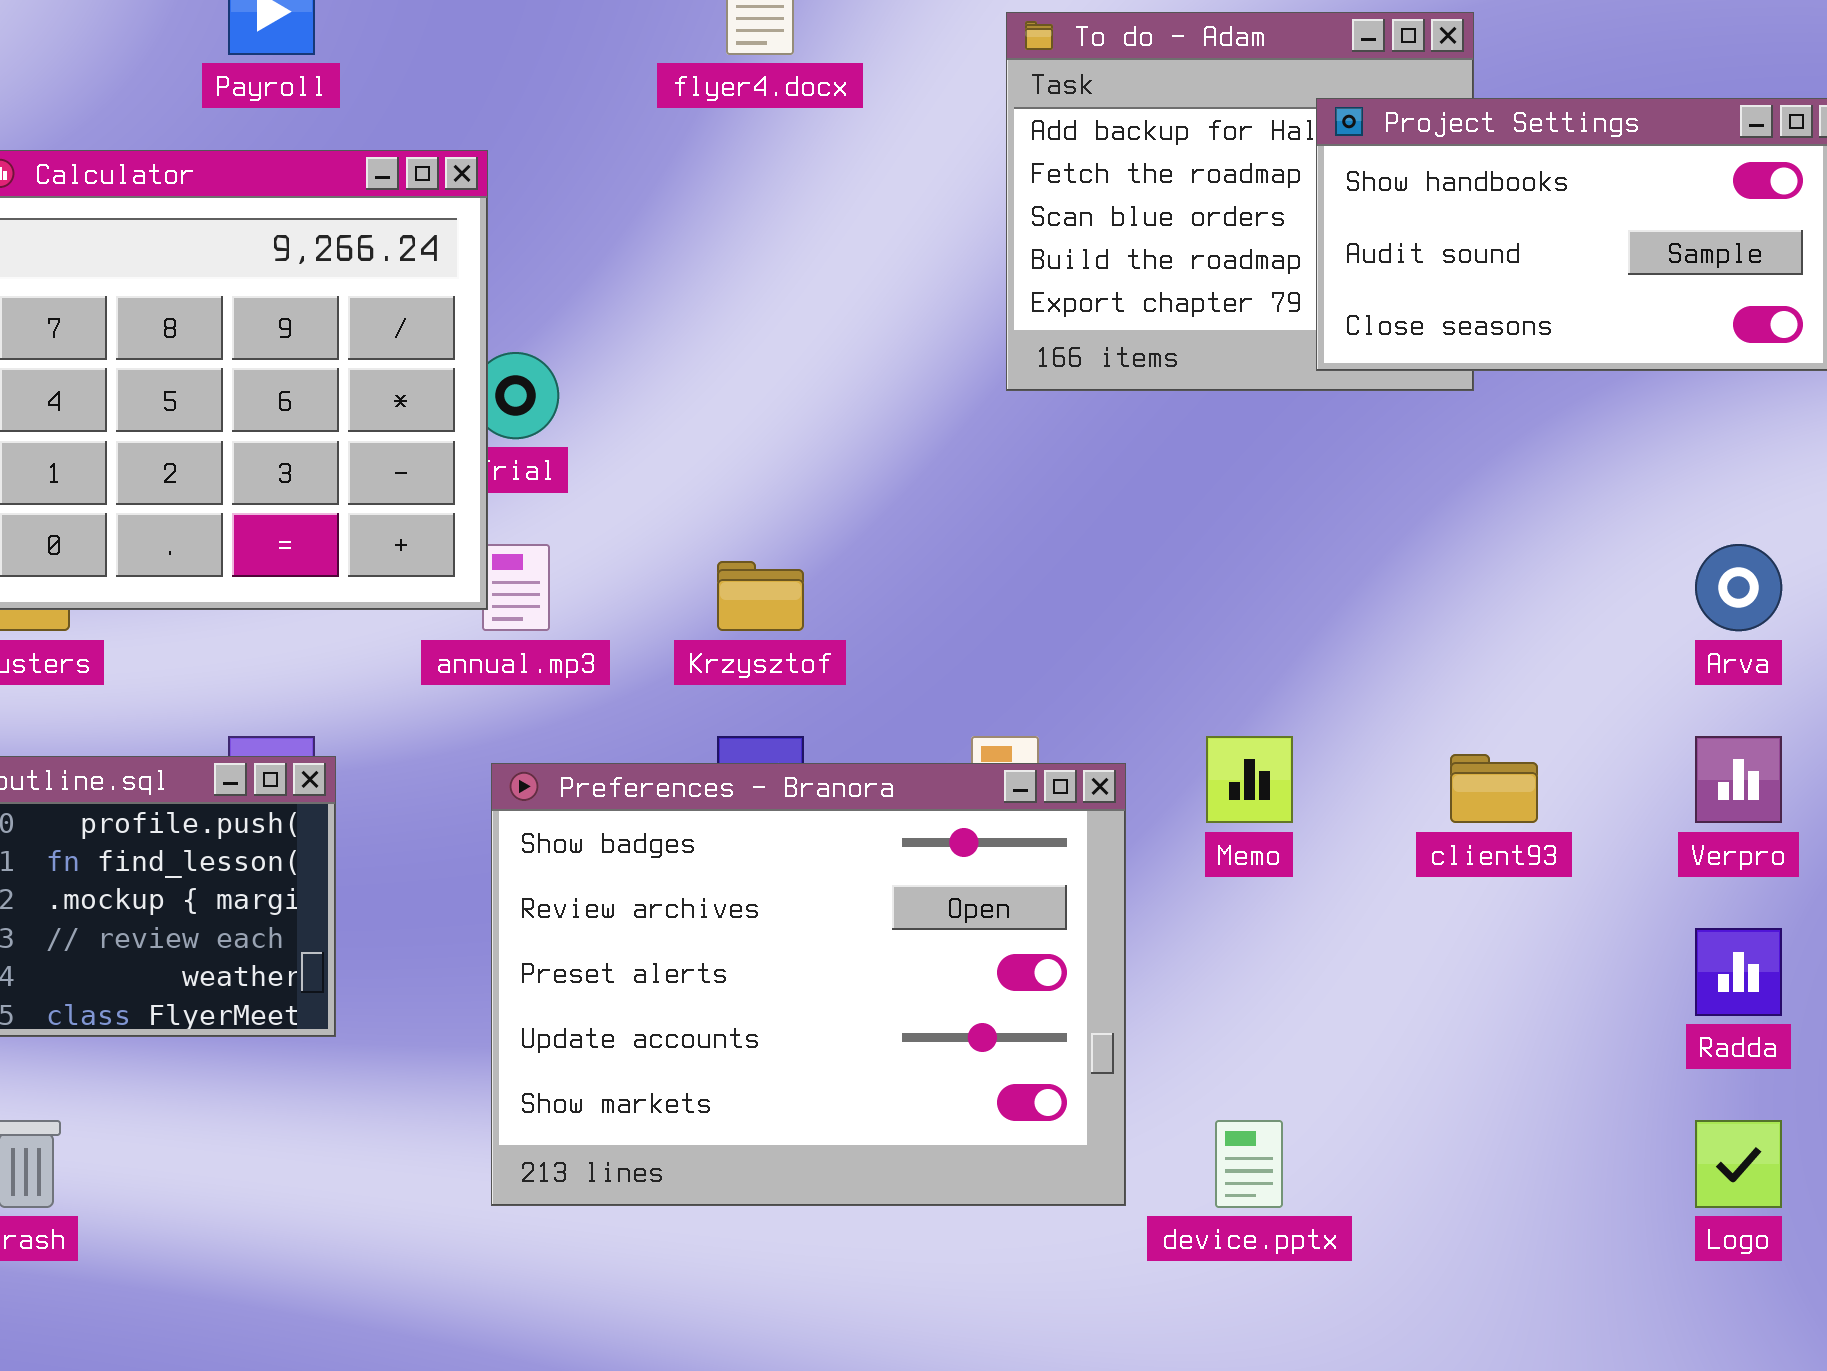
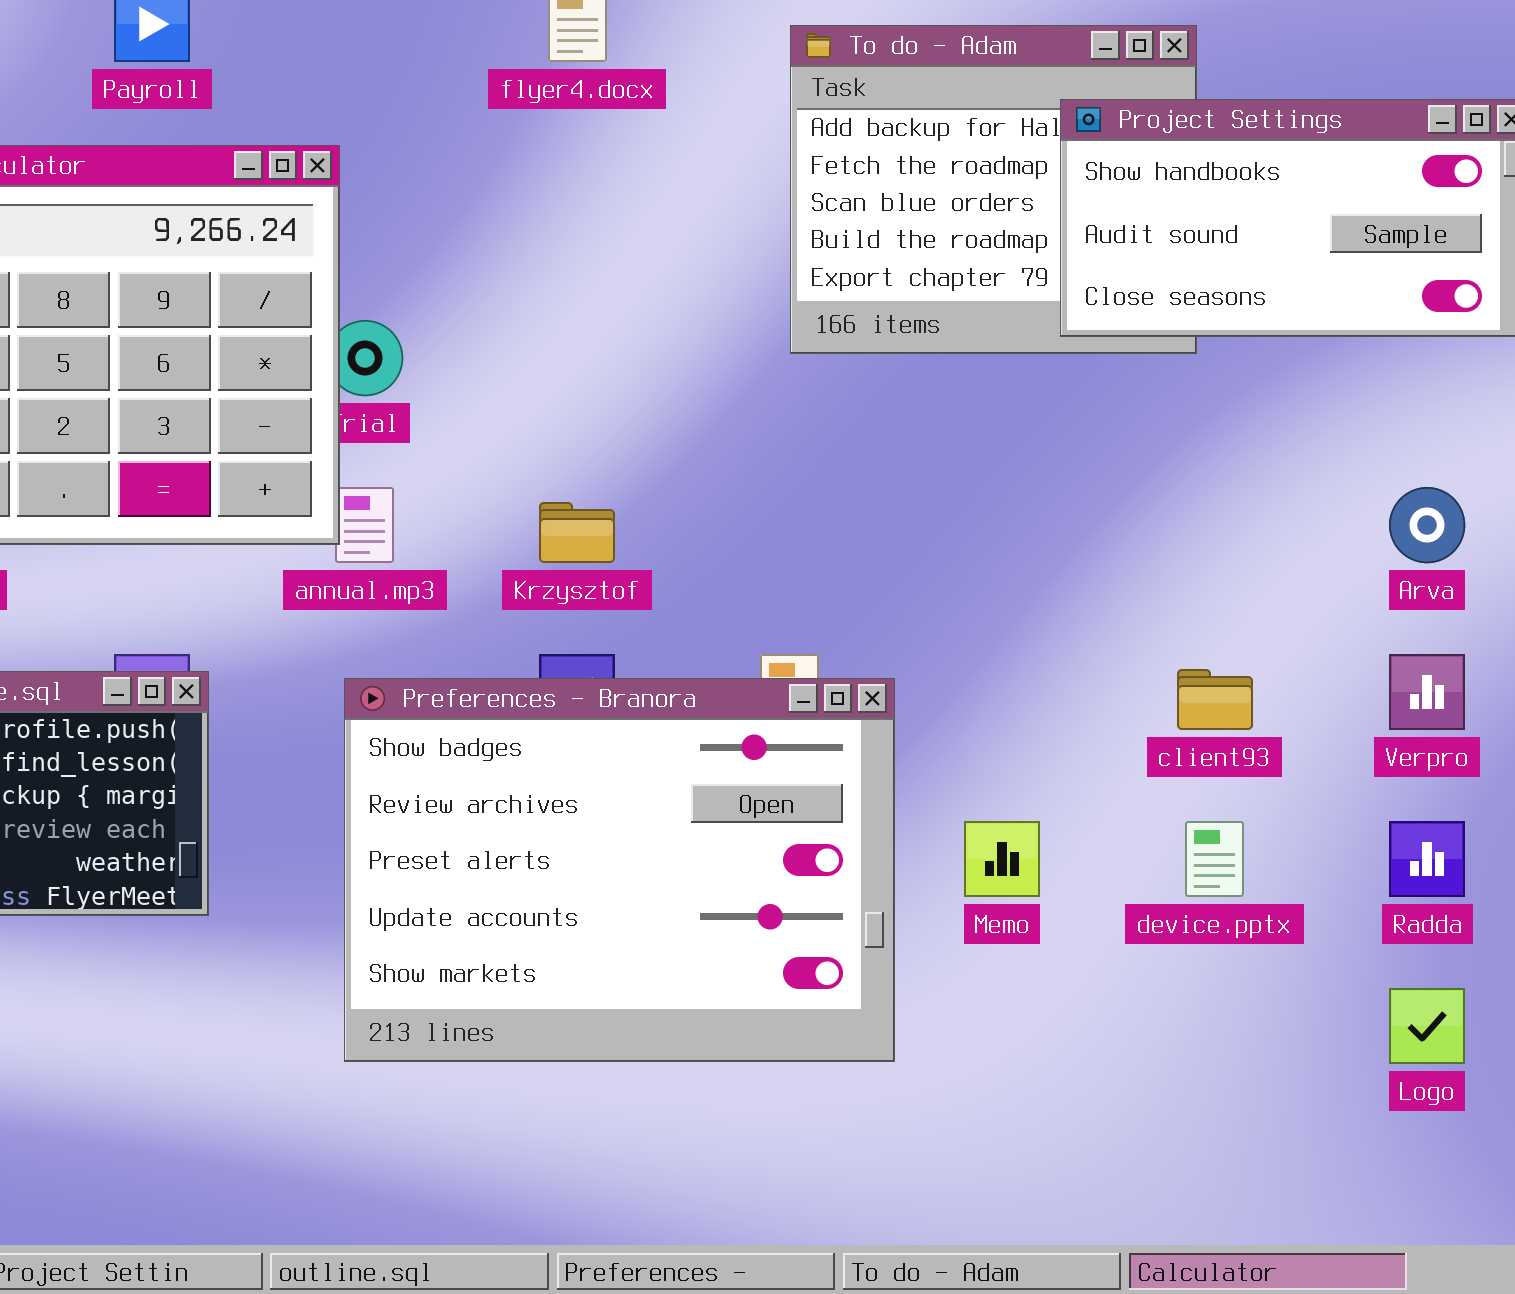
Memo: [1206,736,1293,823] -> [964,821,1040,897], moved
device.pptx: [1215,1120,1283,1208] -> [1185,821,1244,897], moved

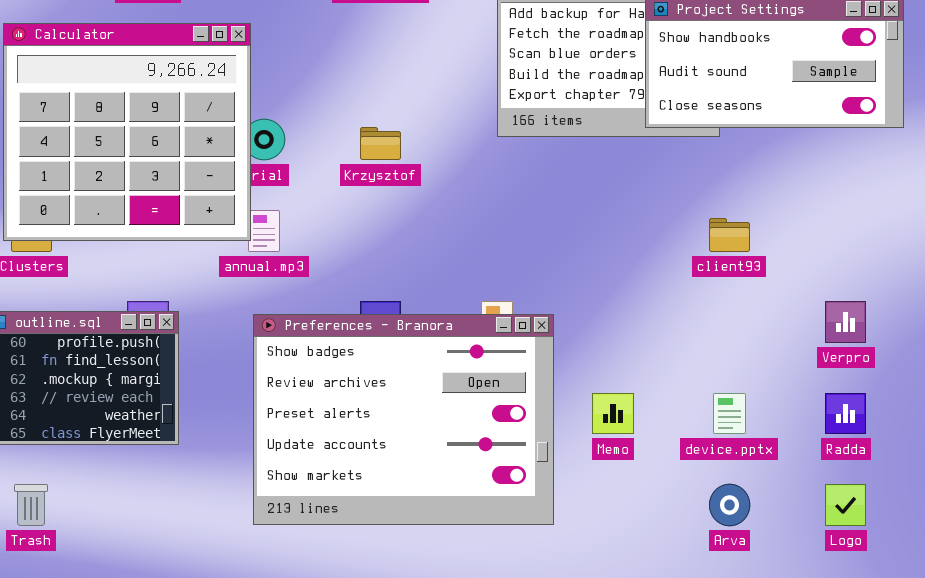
Arva: [1389,487,1465,563] -> [709,484,750,526], moved
Krzysztof: [539,502,615,563] -> [360,127,401,160], moved
client93: [1177,669,1253,730] -> [709,218,750,252], moved

